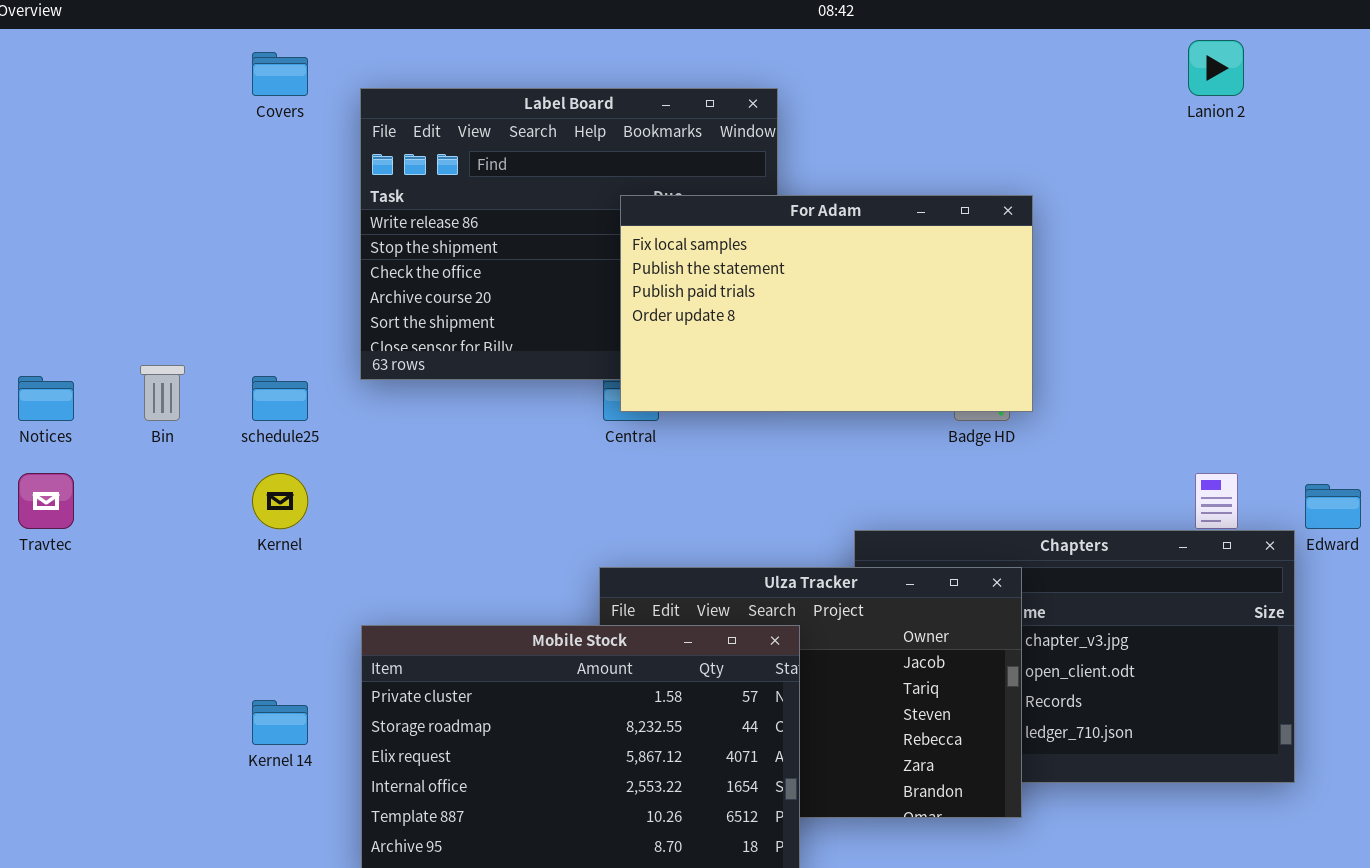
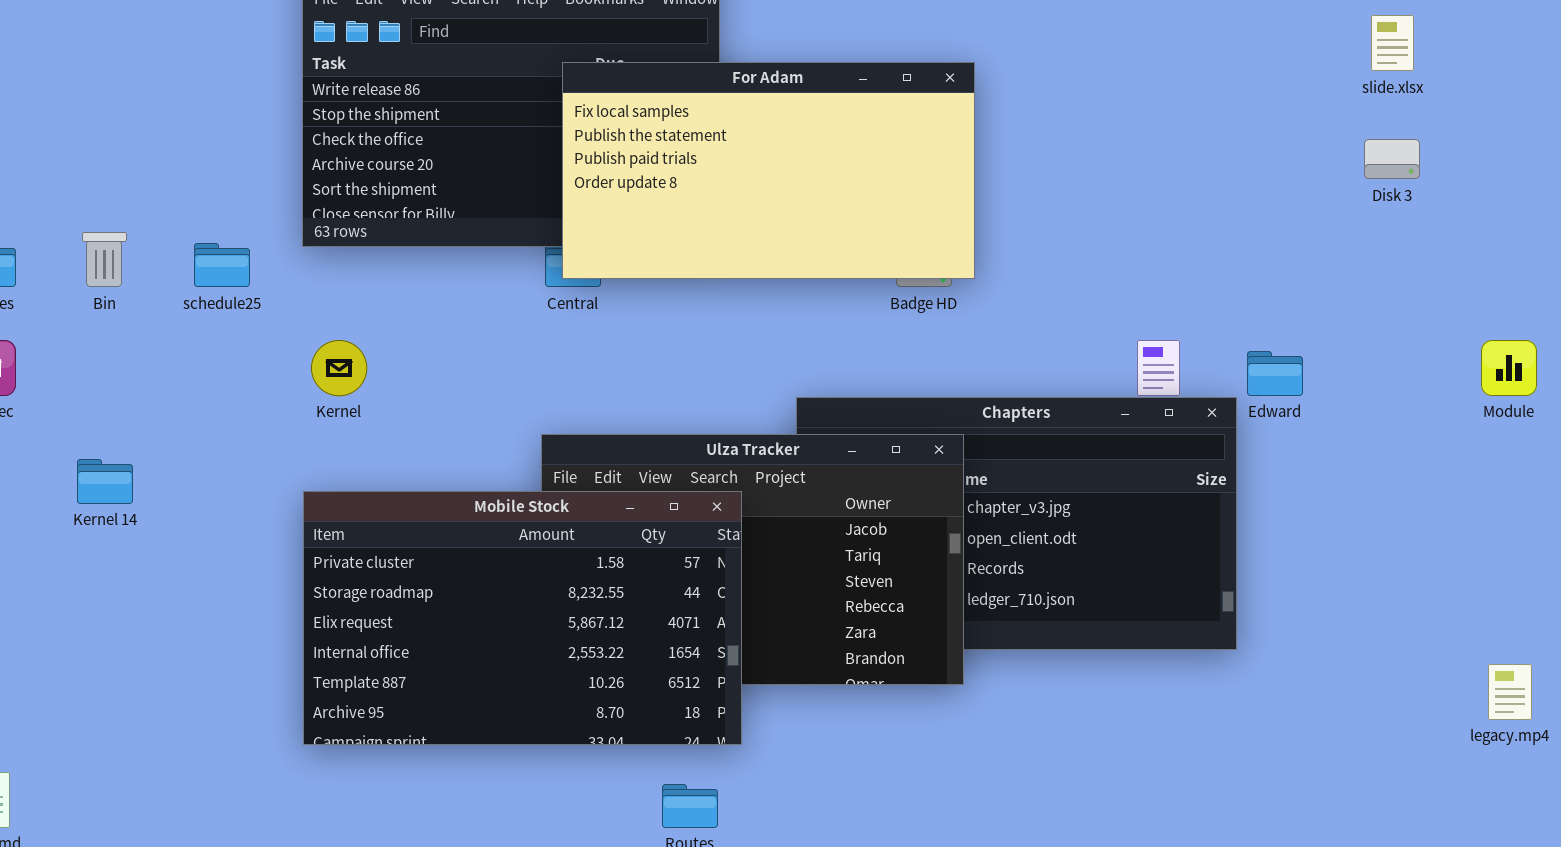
Kernel: [252,473,308,529] -> [311,340,367,396], moved
Kernel 14: [252,700,308,745] -> [77,459,133,504], moved

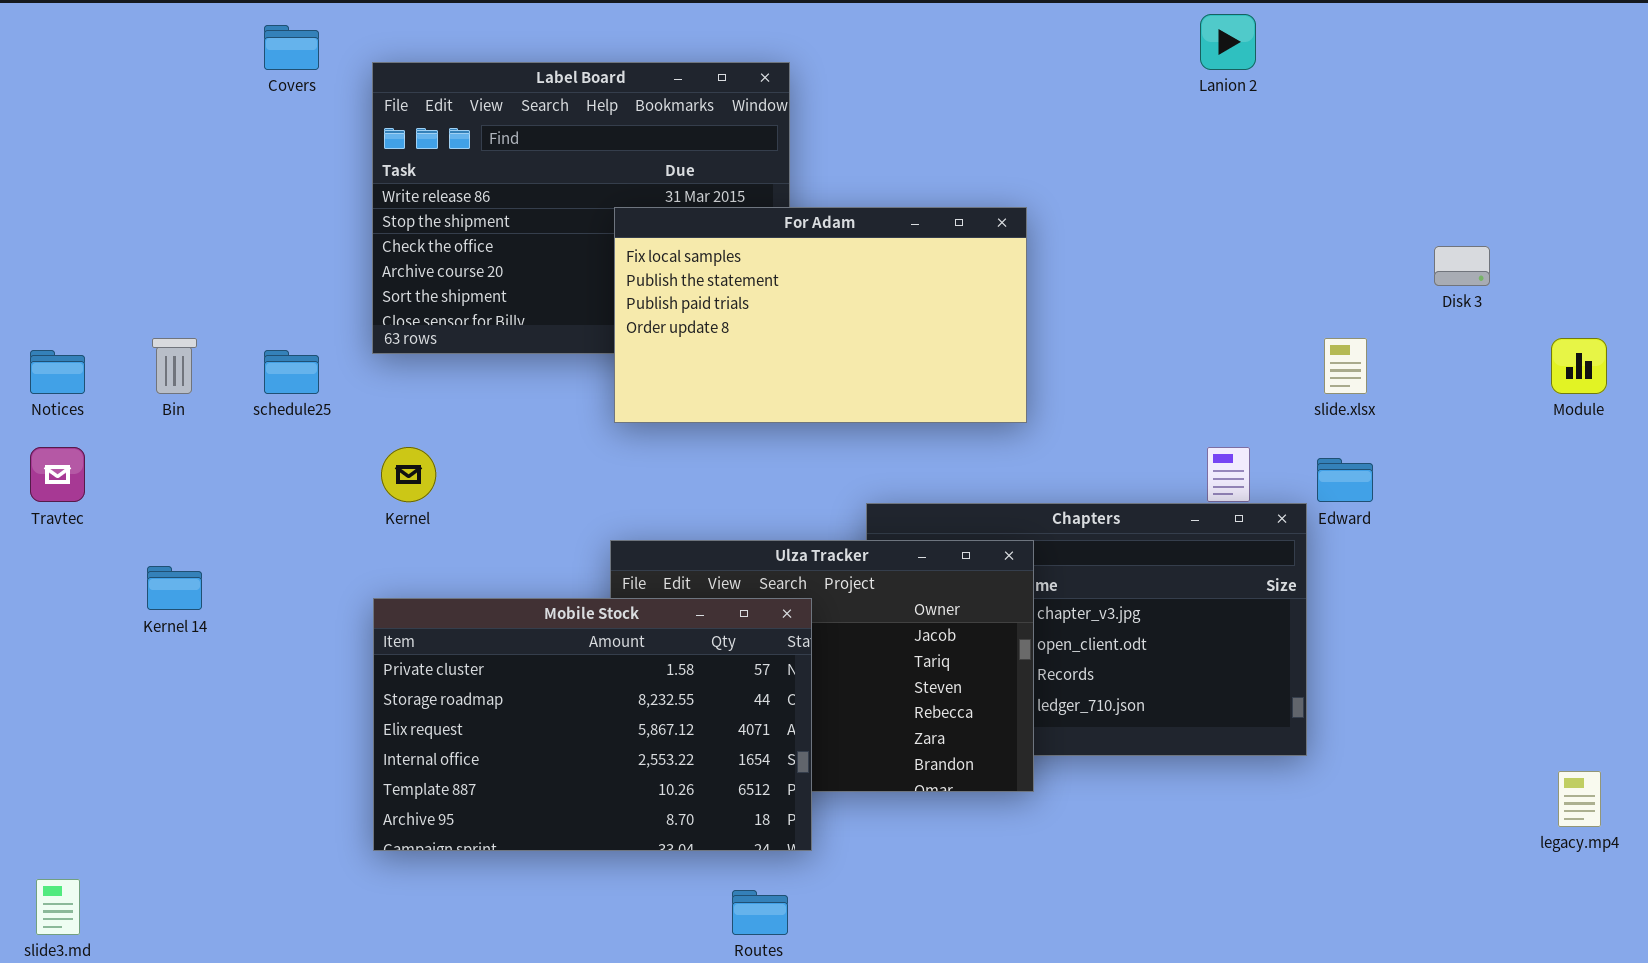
slide.xlsx: [1371,15,1414,71] -> [1324,338,1367,394], moved
For Adam: [562,62,975,279] -> [614,207,1027,423], moved
Module: [1481,340,1537,396] -> [1551,338,1607,394], moved

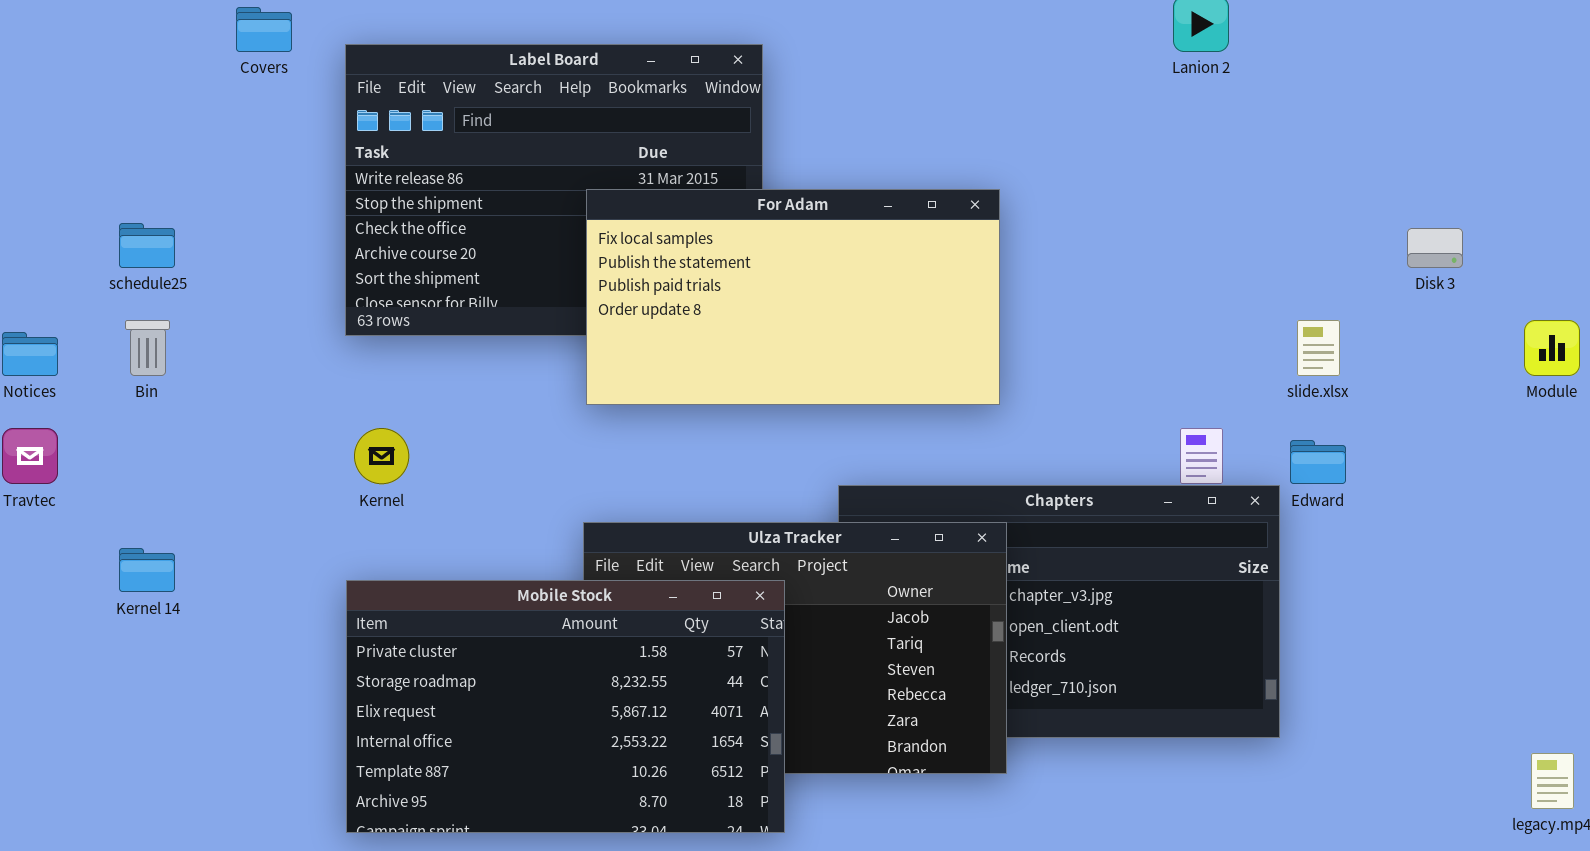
schedule25: [264,350,319,394] -> [119,223,175,268], moved

